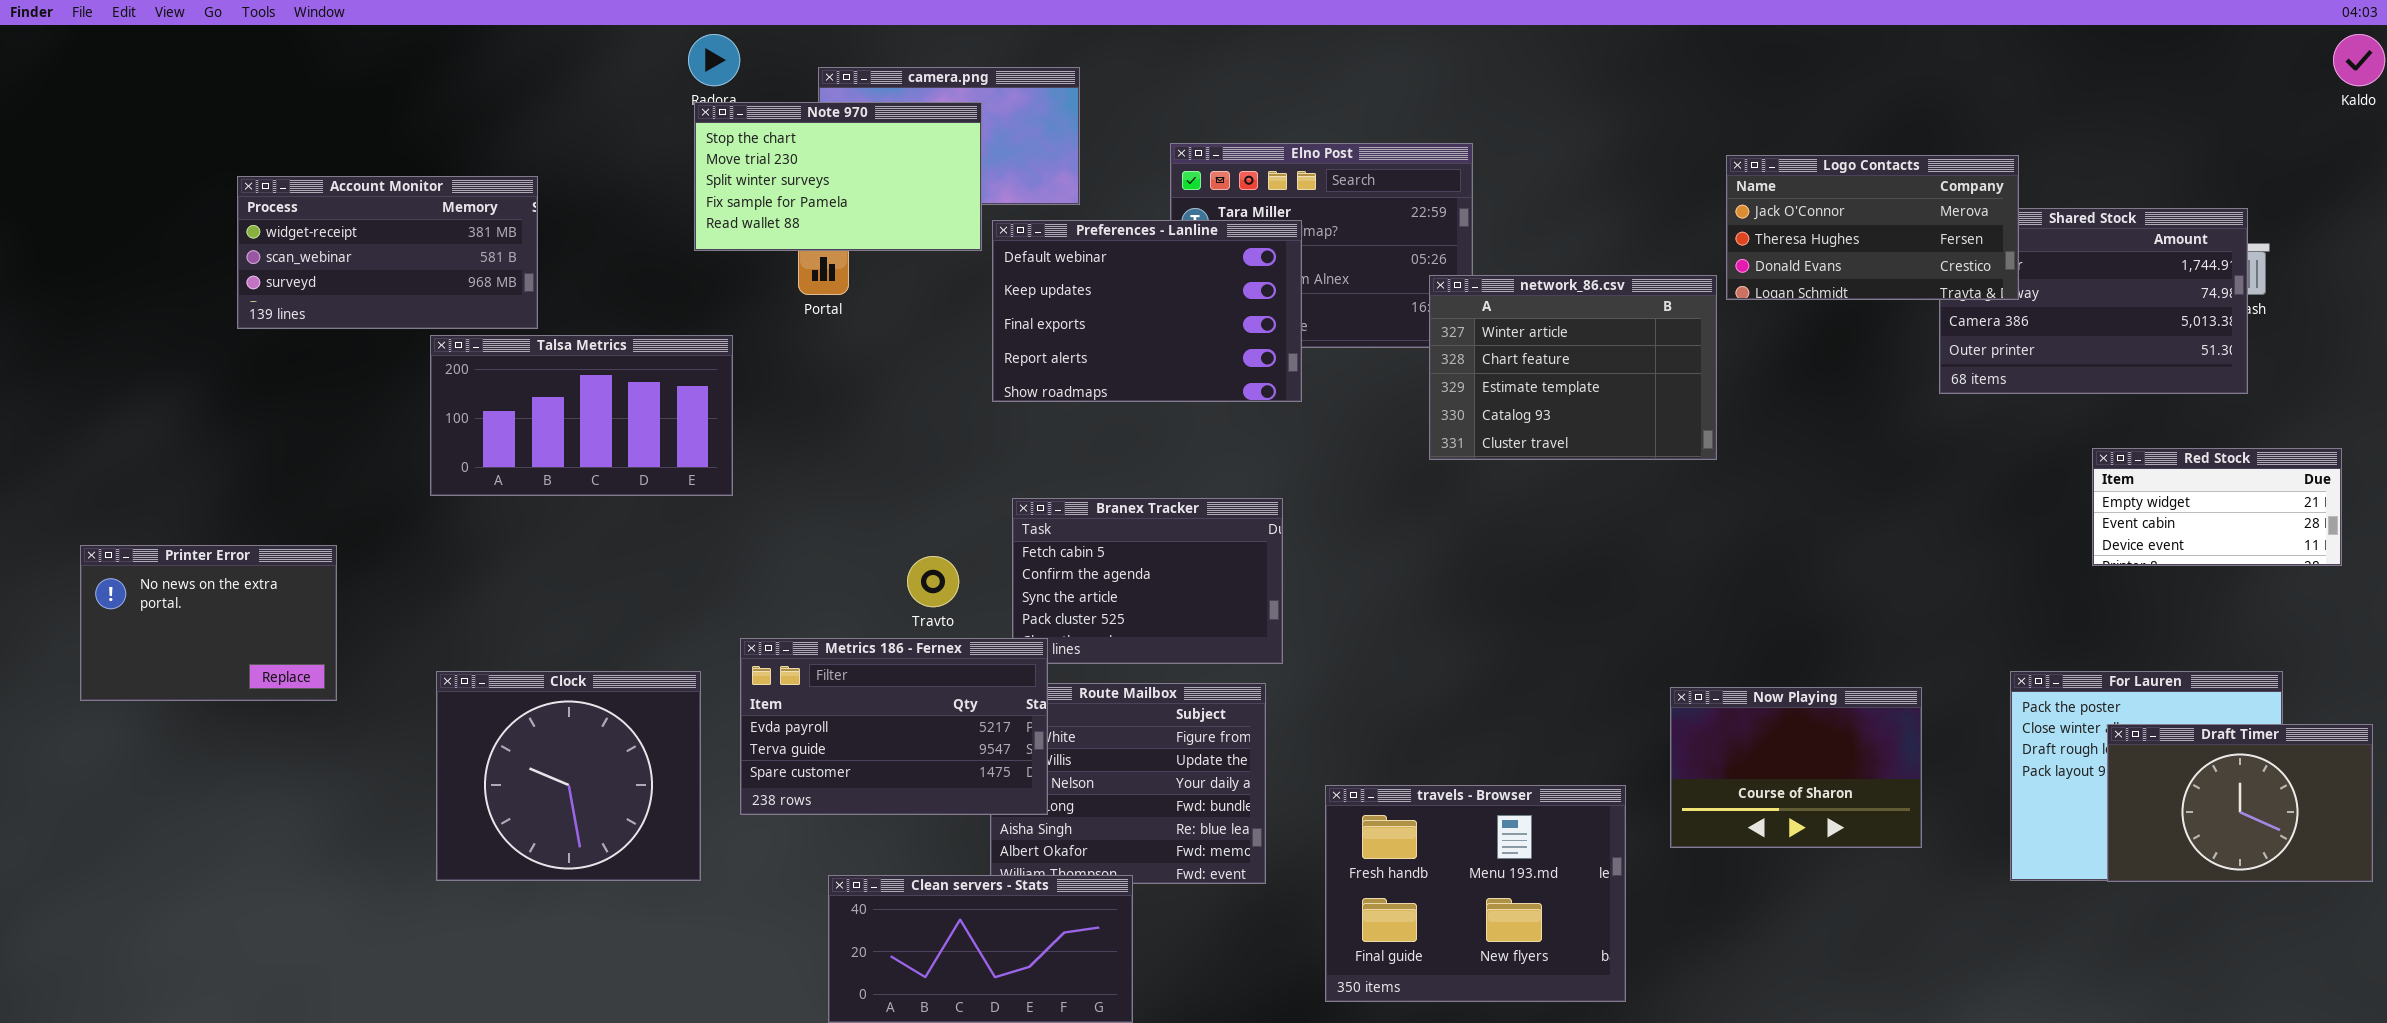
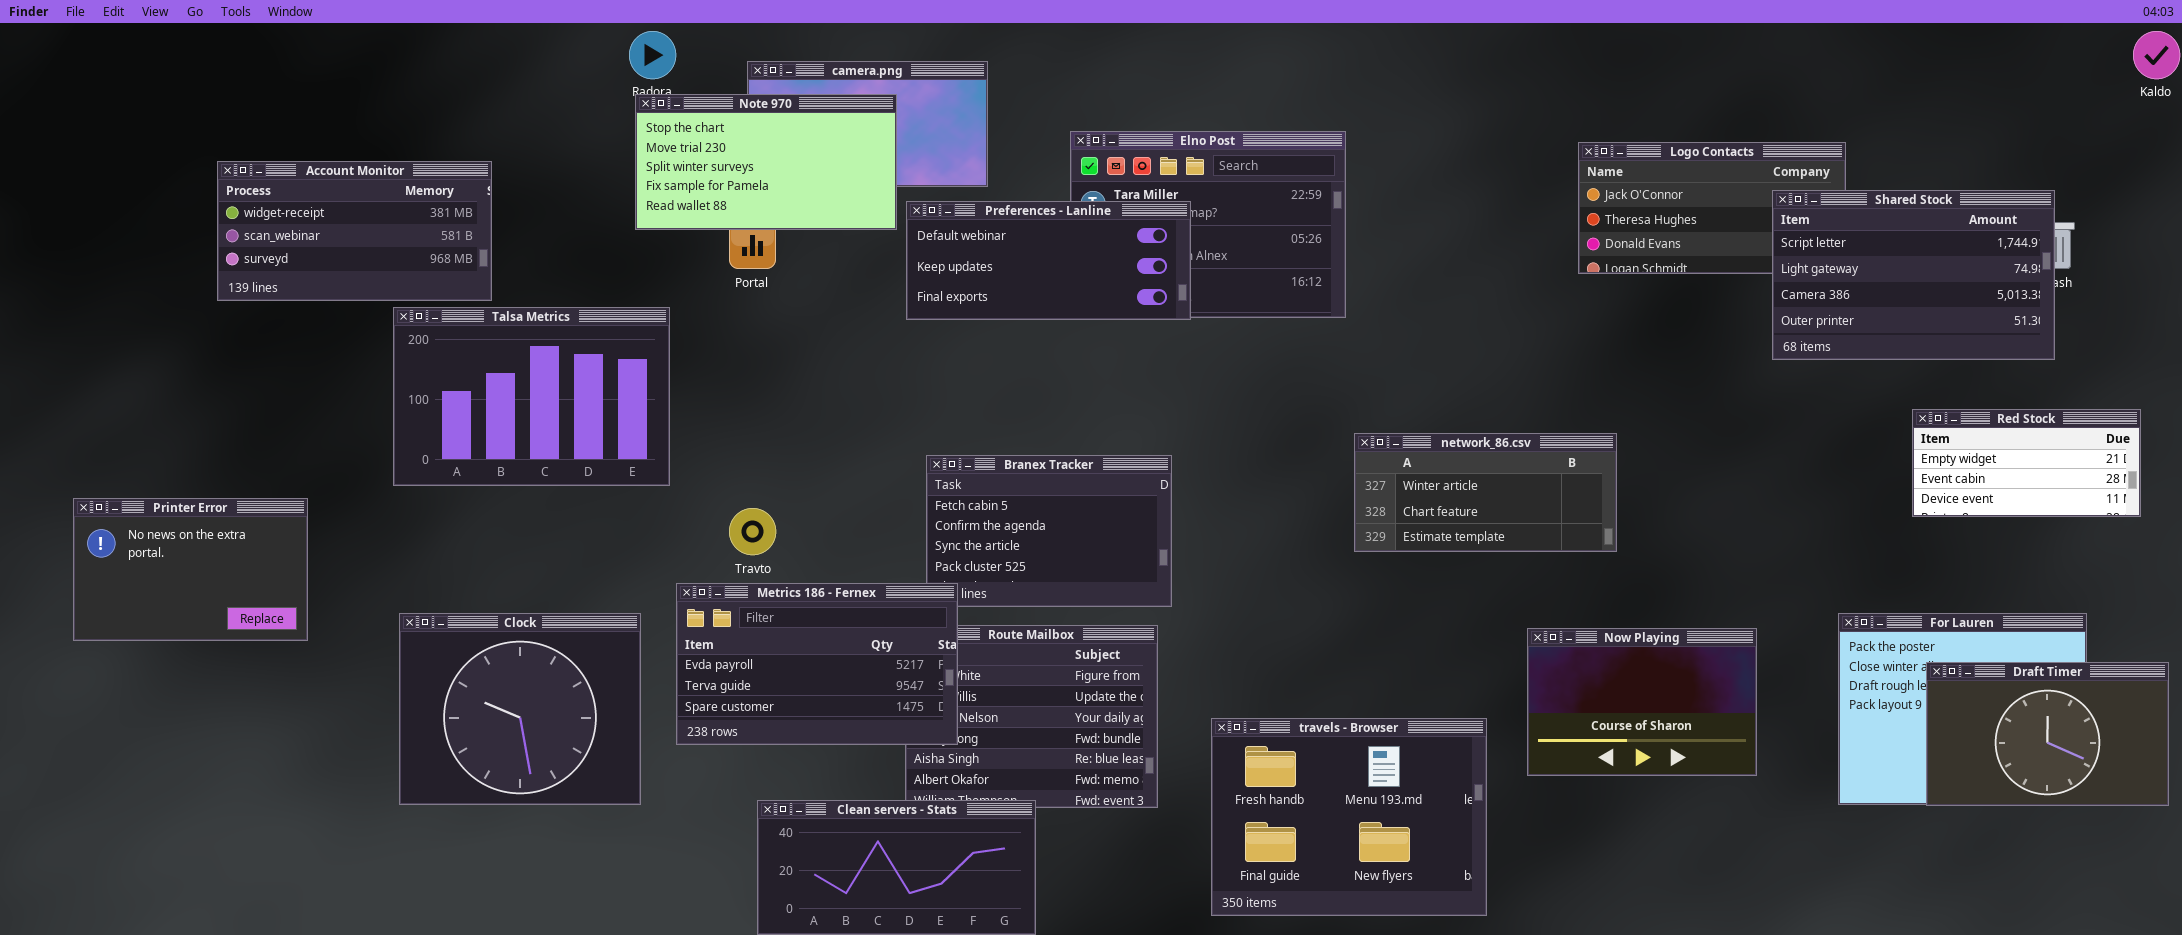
Shared Stock: [1939,208,2248,394] -> [1772,190,2055,360], raised
Preferences - Lanline: [992,220,1302,402] -> [906,201,1191,320], resized
network_86.csv: [1429,275,1717,460] -> [1354,433,1617,552], moved, resized
Talsa Metrics: [430,335,733,496] -> [393,307,670,486], resized
Travto: [907,556,959,607] -> [729,508,776,555], moved

